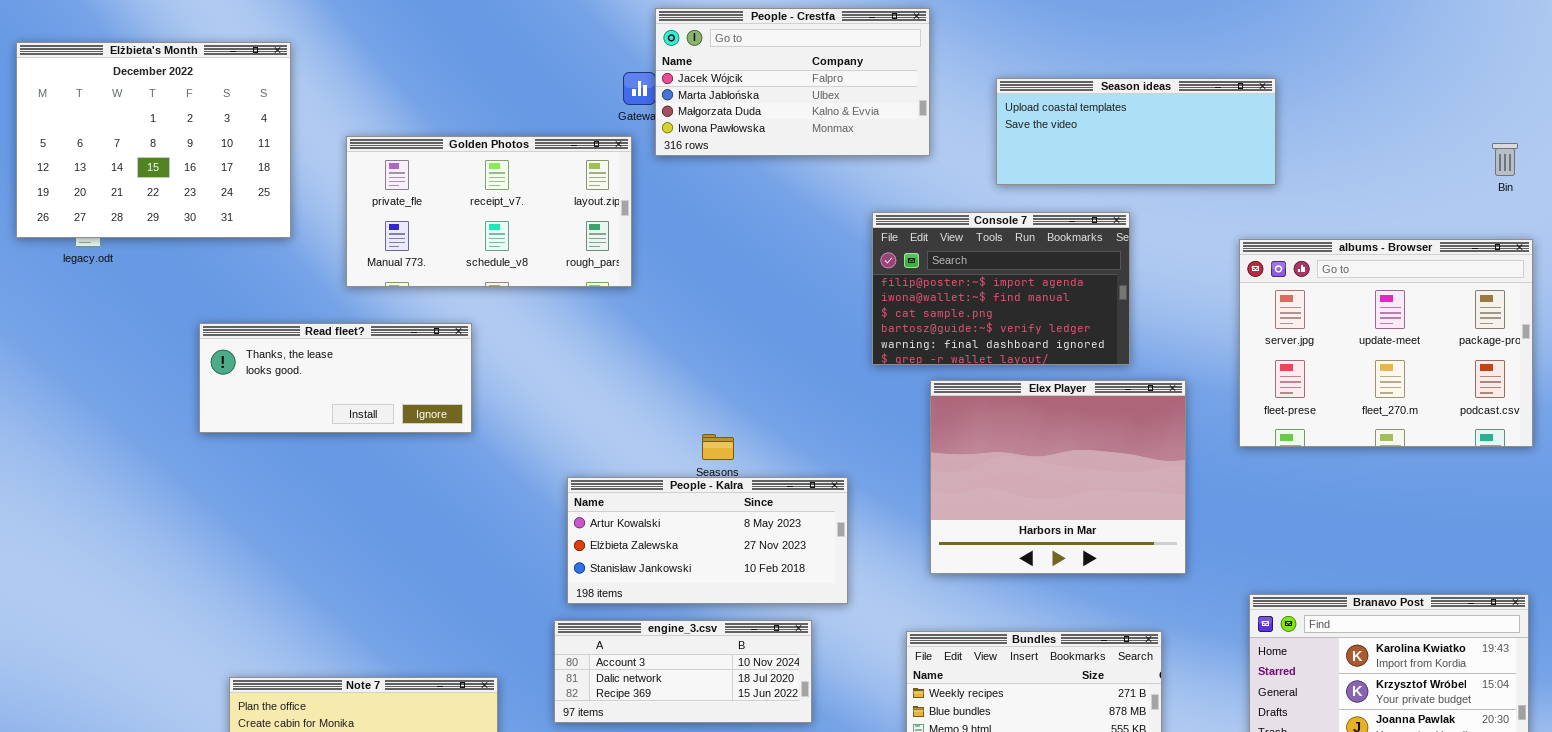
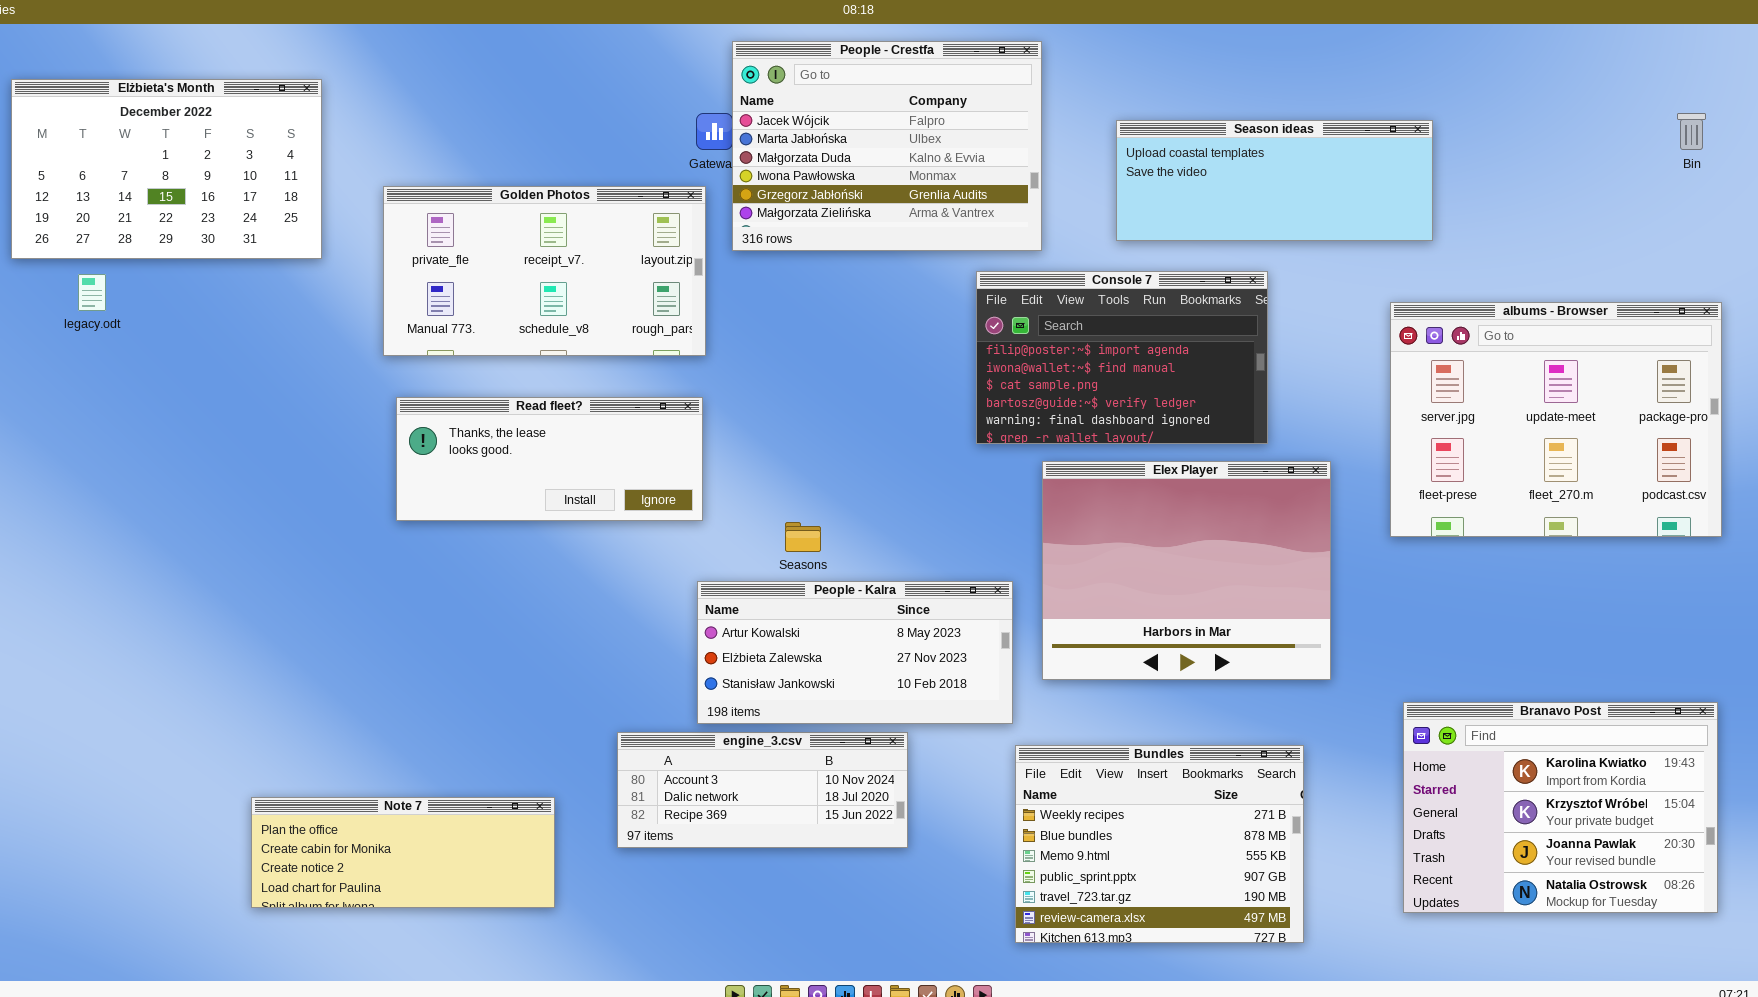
People - Crestfa: [655,8,930,156] -> [732,41,1042,251], resized
Elżbieta's Month: [16,42,291,238] -> [11,79,322,259], resized
Bin: [1492,143,1518,176] -> [1677,113,1706,150], moved
Read fleet?: [199,323,472,433] -> [396,397,703,521], moved
People - Kalra: [567,477,848,604] -> [697,581,1013,724], moved

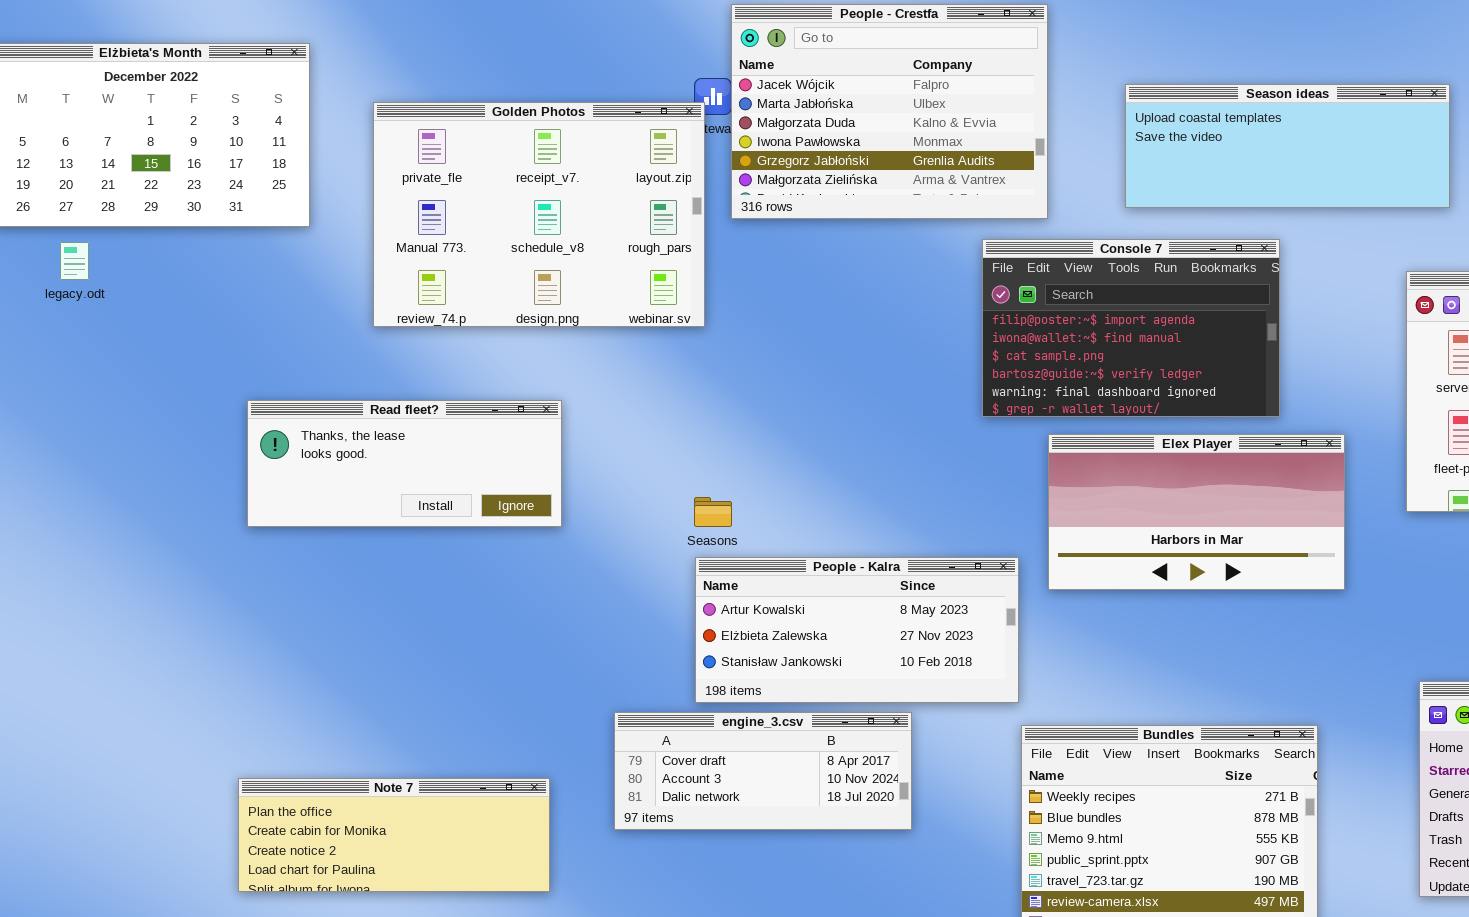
Golden Photos: [383,186,706,356] -> [373,102,705,327], resized
Read fleet?: [396,397,703,521] -> [247,400,562,527], moved
Elex Player: [1042,461,1331,680] -> [1048,434,1345,590], resized
Seasons: [785,522,821,552] -> [694,497,732,527], moved
engine_3.csv: [617,732,908,848] -> [614,712,912,830], scrolled up 1 row

